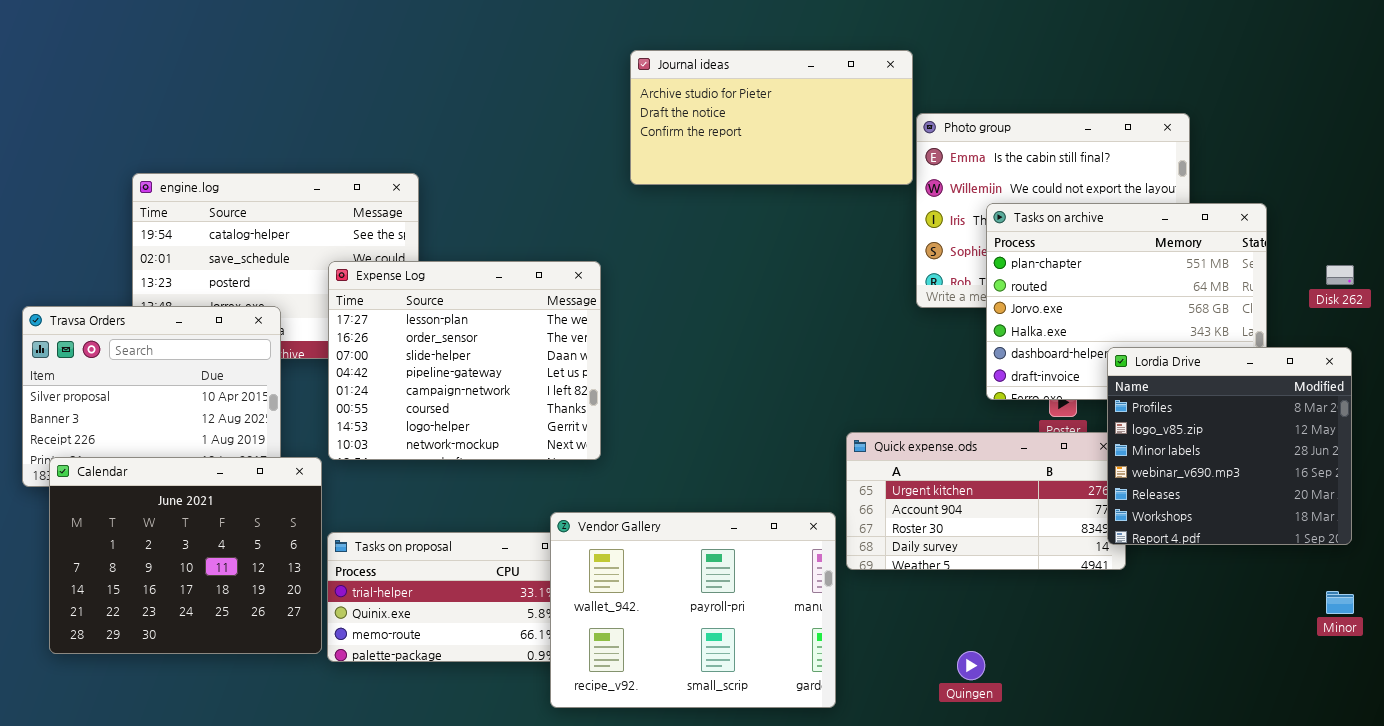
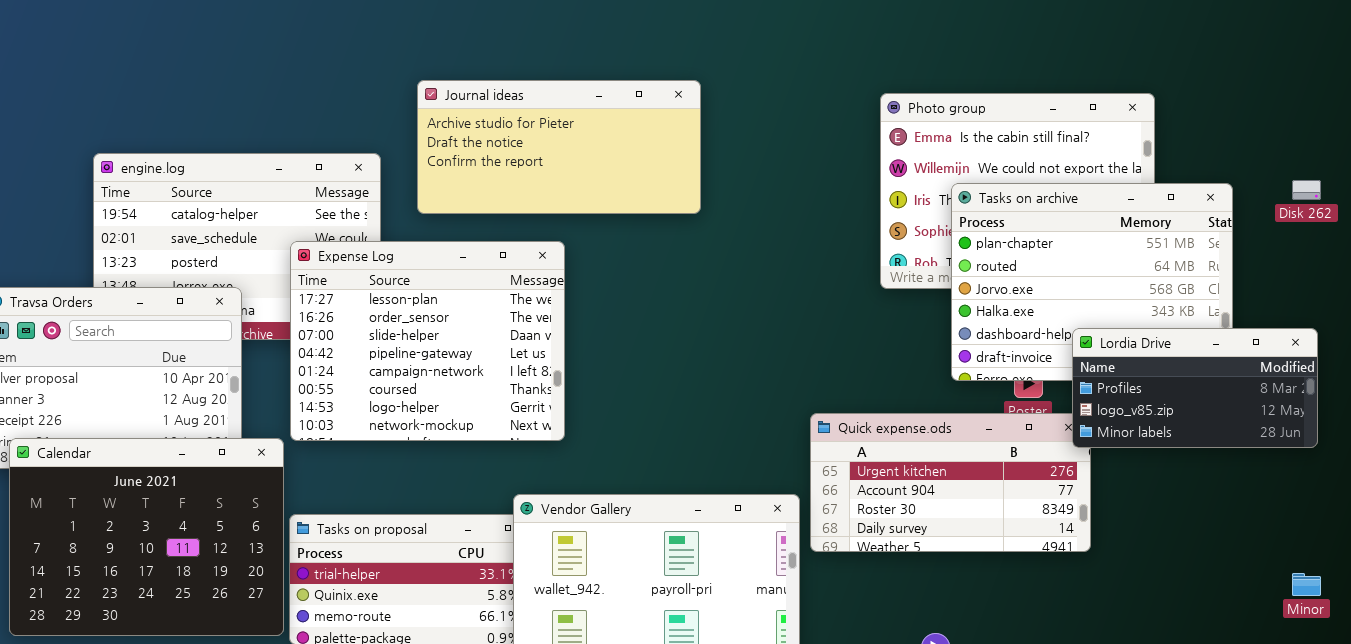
Journal ideas: [630,50,913,185] -> [417,80,701,214], moved
Disk 262: [1326,265,1354,285] -> [1292,180,1321,200], moved
Lordia Drive: [1107,347,1352,545] -> [1072,328,1318,448], resized

